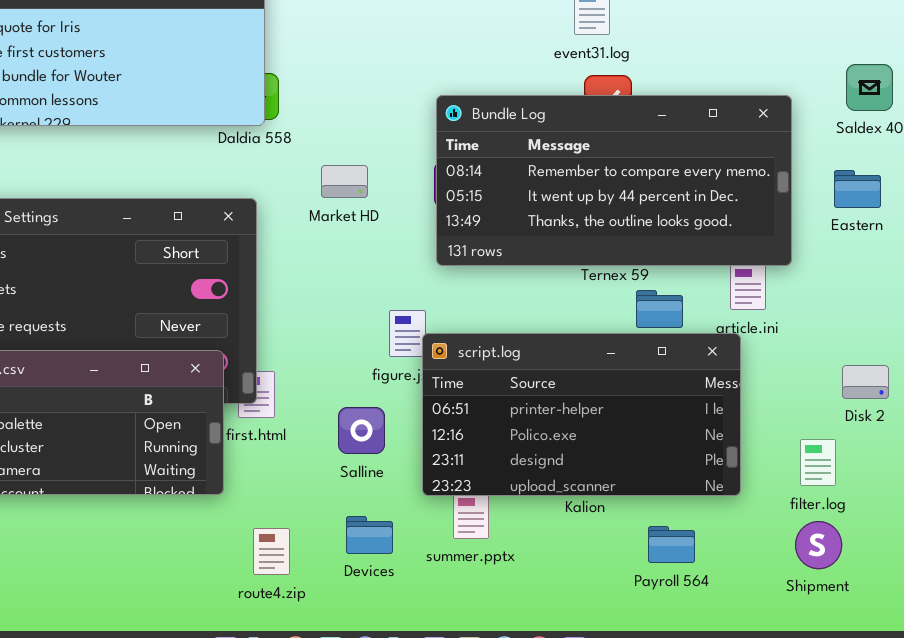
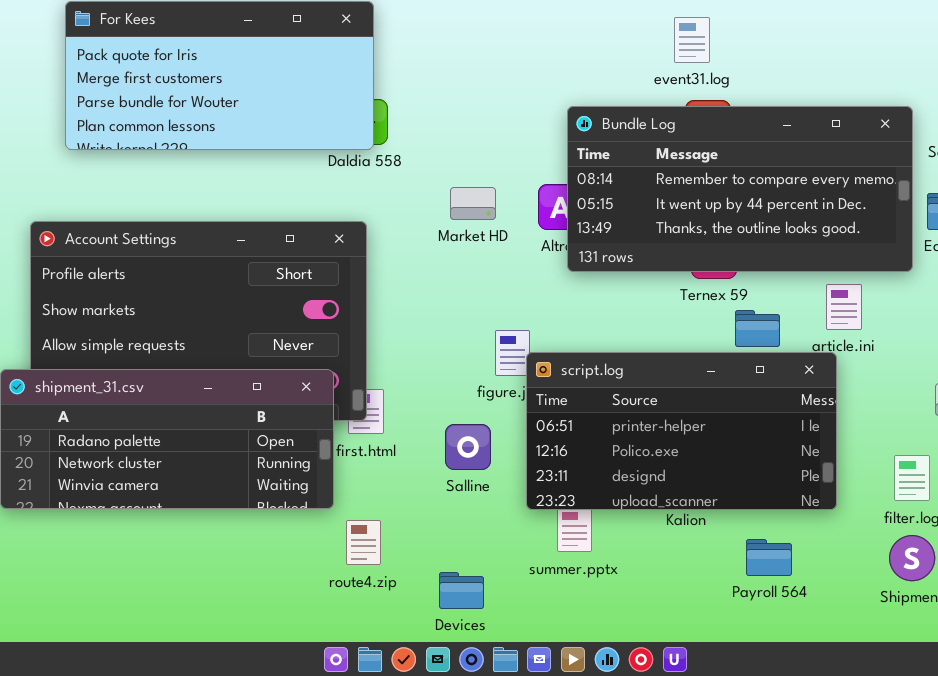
Bundle Log: [436,95,792,266] -> [567,106,913,272], moved
Market HD: [321,165,368,198] -> [450,187,496,220], moved
Devices: [346,516,393,554] -> [439,572,484,609], moved
route4.zip: [253,528,290,575] -> [346,520,381,565], moved

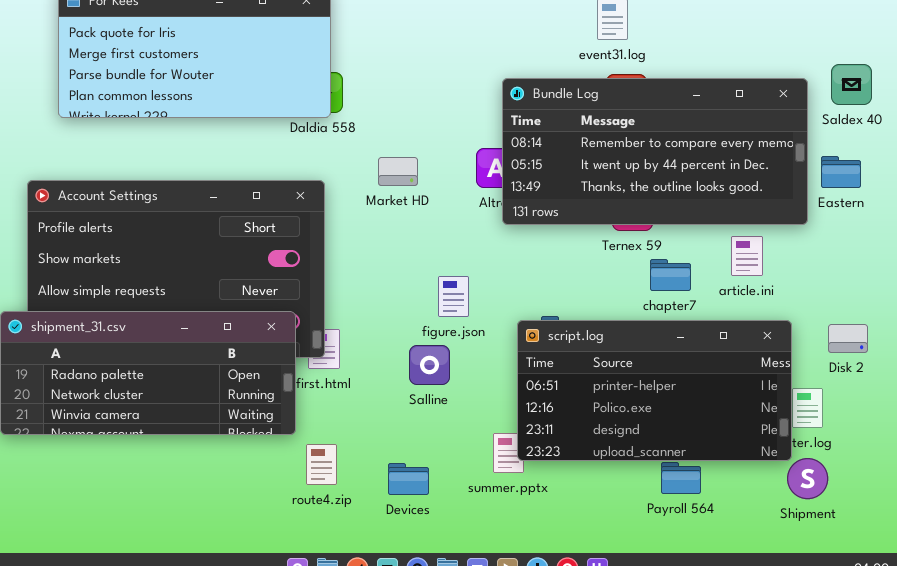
Market HD: [450,187,496,220] -> [378,157,418,186], moved
script.log: [526,352,837,510] -> [517,320,792,461], moved
Salline: [445,424,491,470] -> [409,345,450,385], moved
Devices: [439,572,484,609] -> [388,463,429,495], moved

